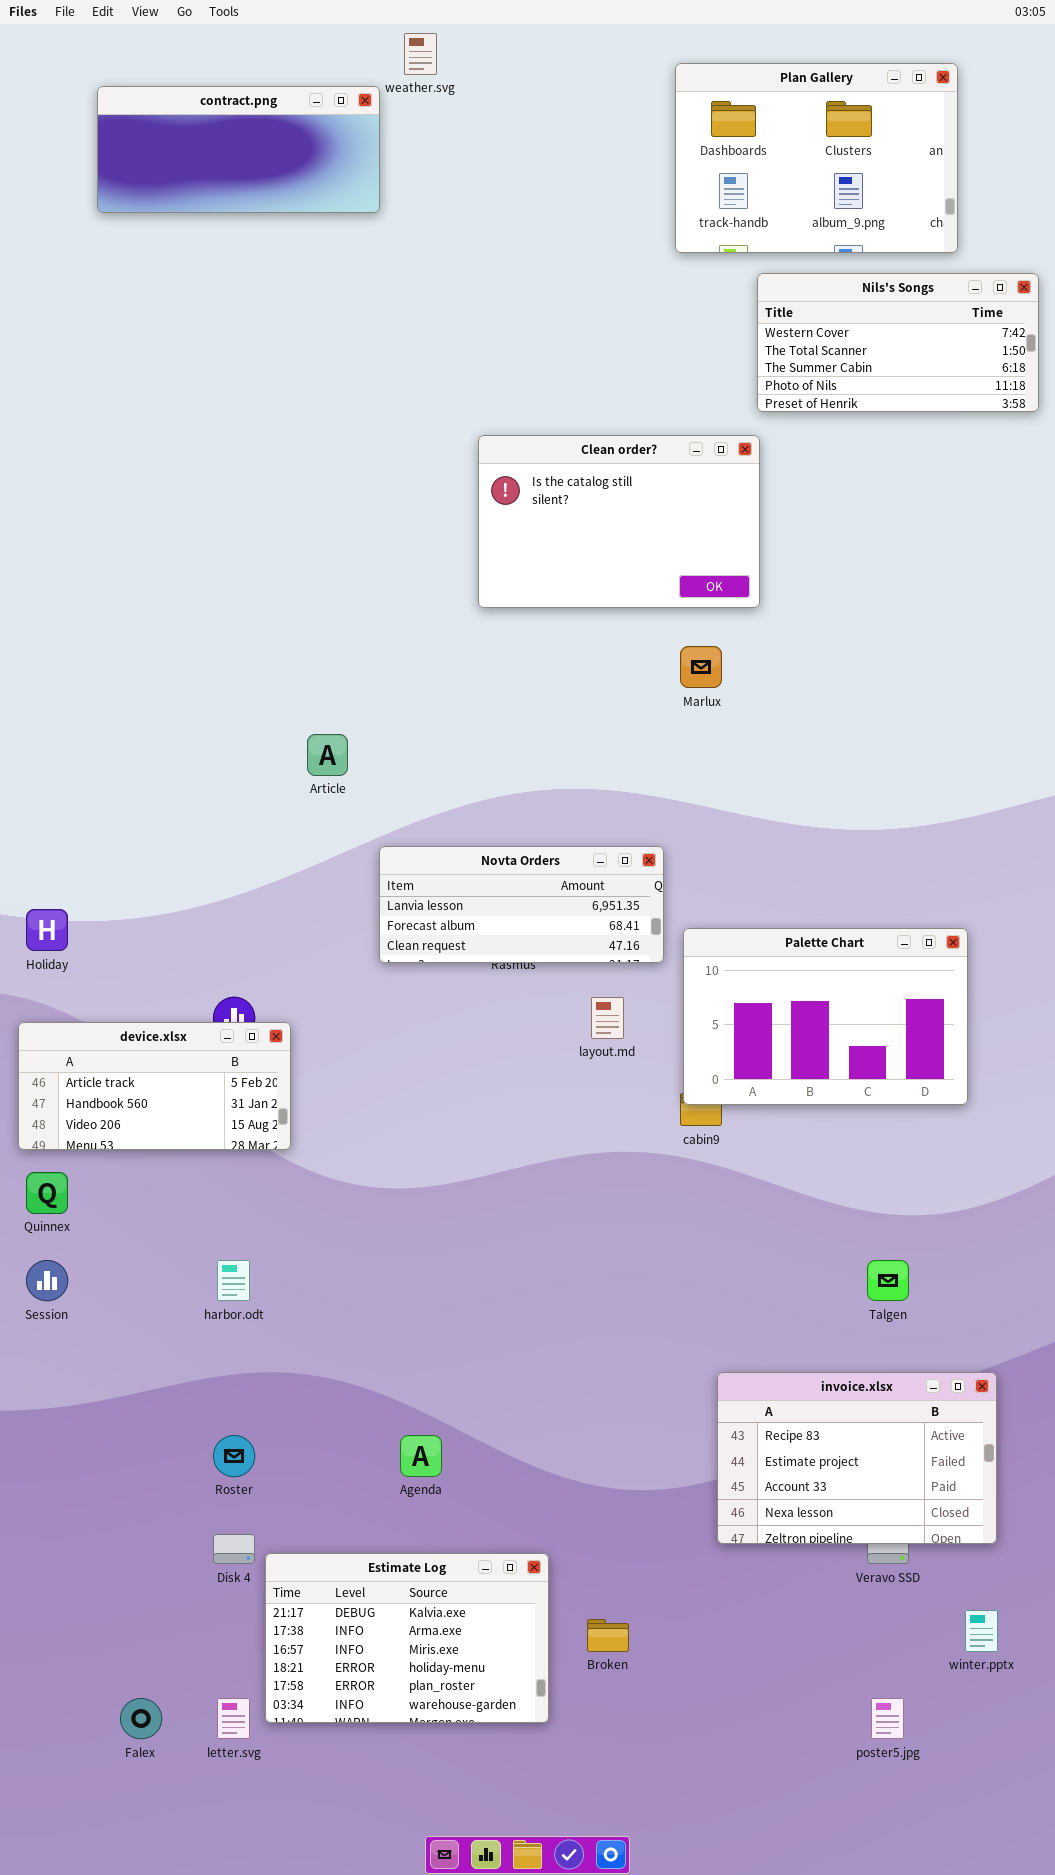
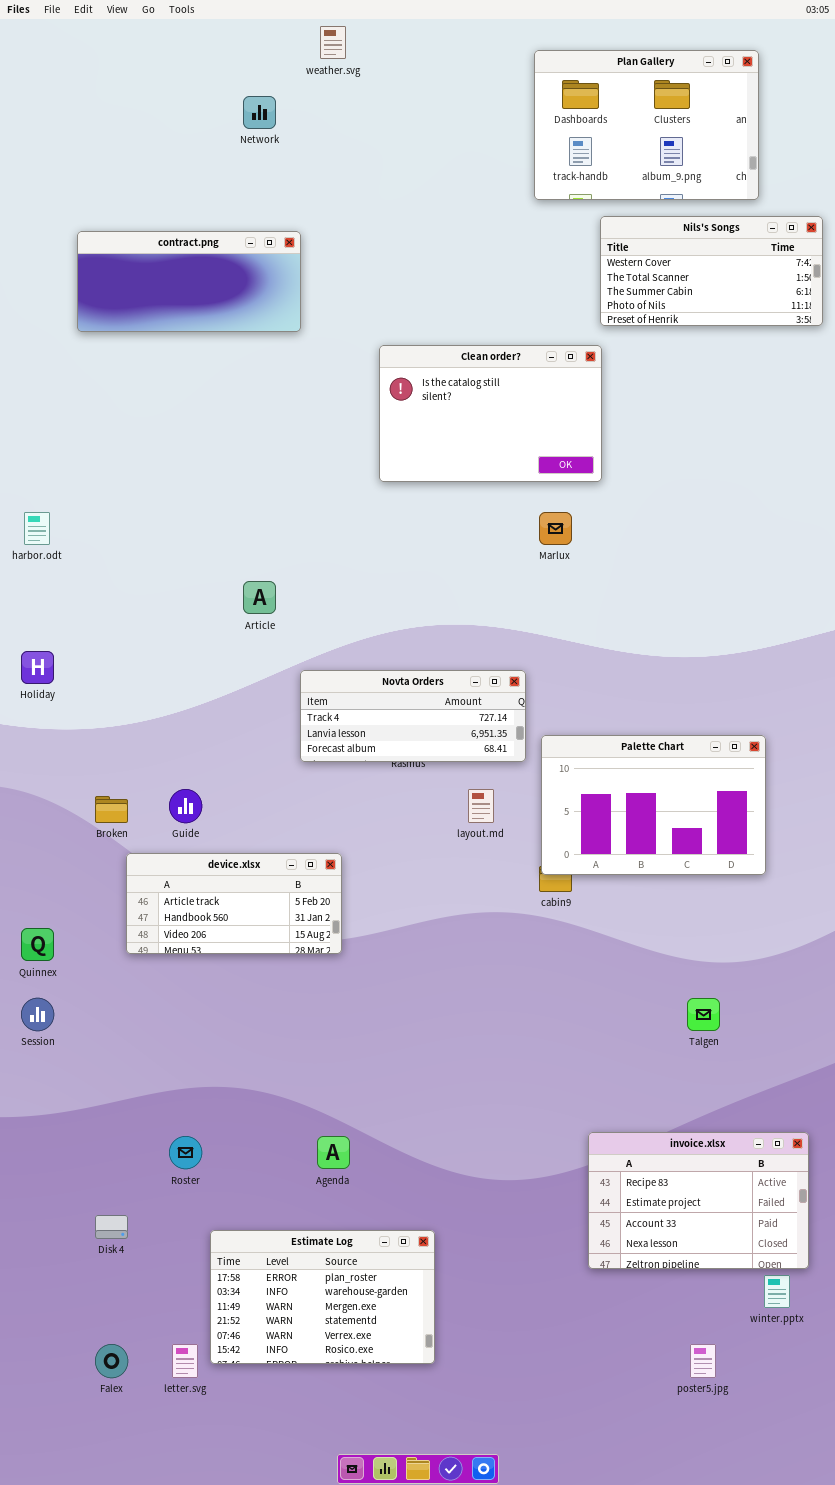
contract.png: [97,86,380,213] -> [77,231,301,332], moved
Novta Orders: [379,846,664,963] -> [300,670,526,762], scrolled up 1 row
Holiday: [26,909,68,951] -> [21,651,54,684], moved
device.xlsx: [18,1022,291,1150] -> [126,853,342,954], moved
harbor.odt: [217,1260,250,1301] -> [24,512,50,545], moved
invoice.xlsx: [717,1372,997,1544] -> [588,1132,809,1269], moved
Disk 4: [213,1534,255,1564] -> [95,1215,128,1239], moved
Estimate Log: [265,1553,549,1723] -> [210,1230,435,1364], scrolled down 4 rows
Broken: [587,1619,629,1652] -> [95,796,128,823], moved

